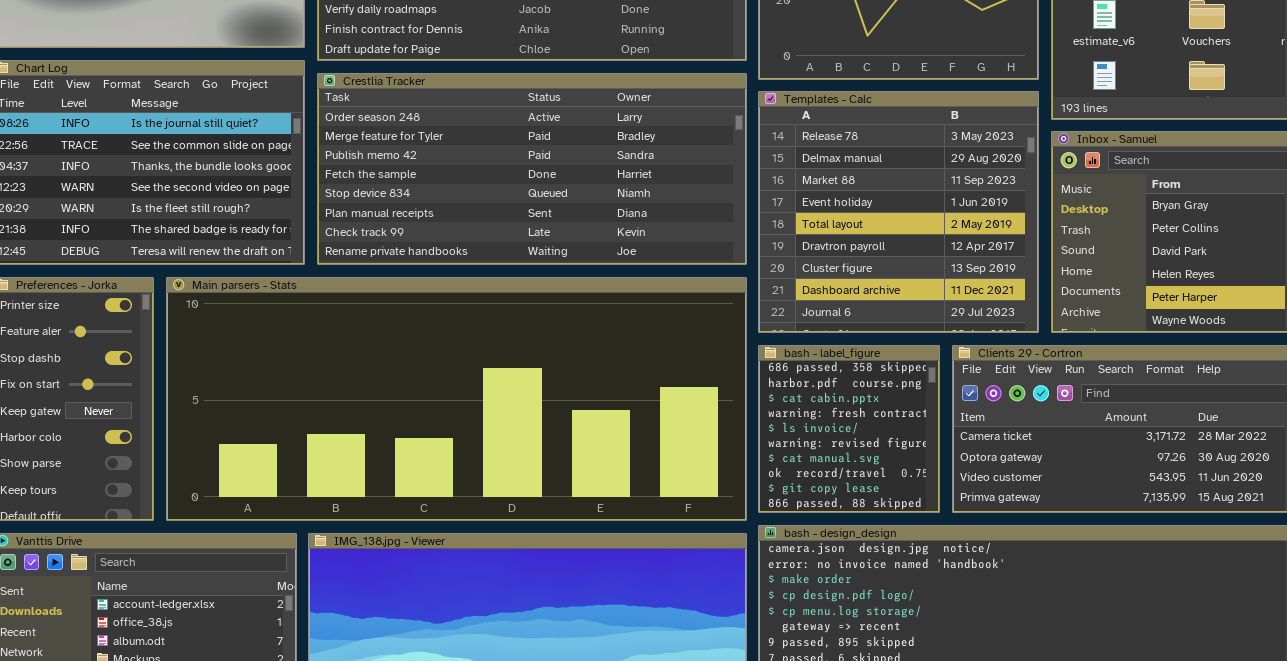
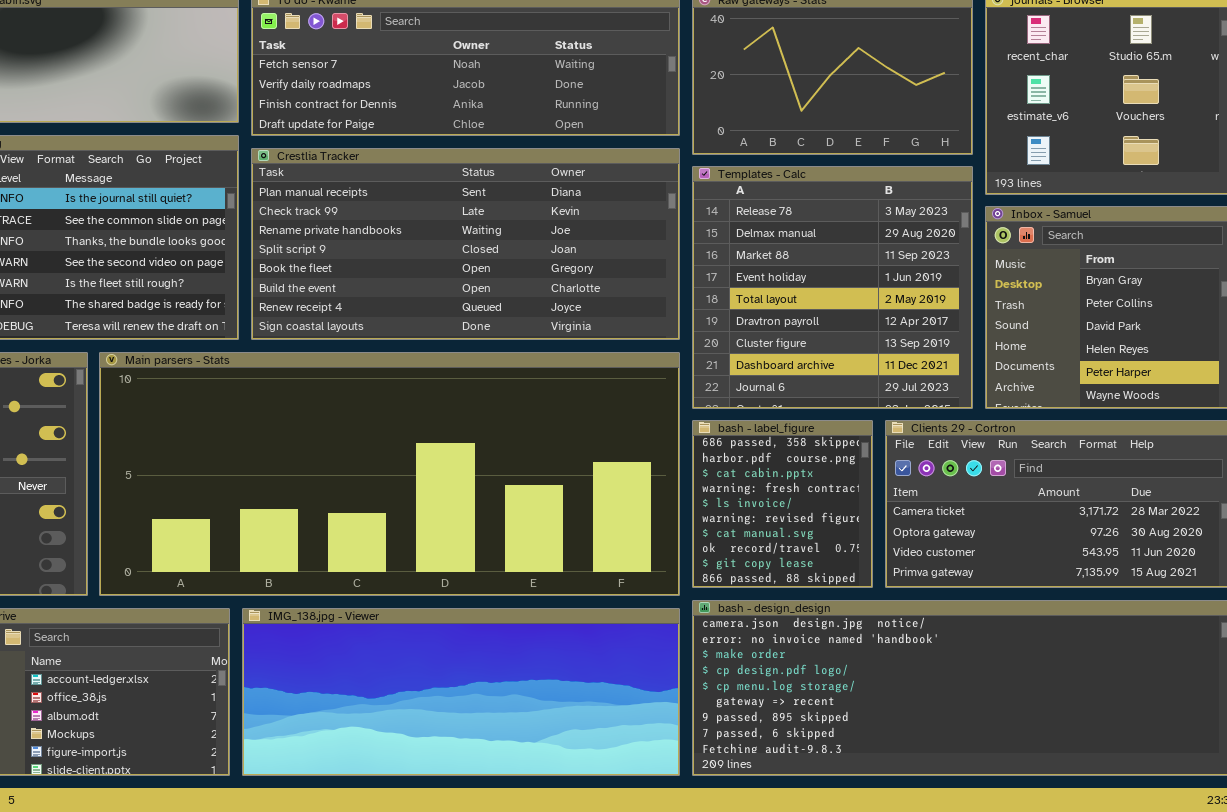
Crestlia Tracker: [317,73,747,265] -> [251,148,680,340], scrolled down 5 rows

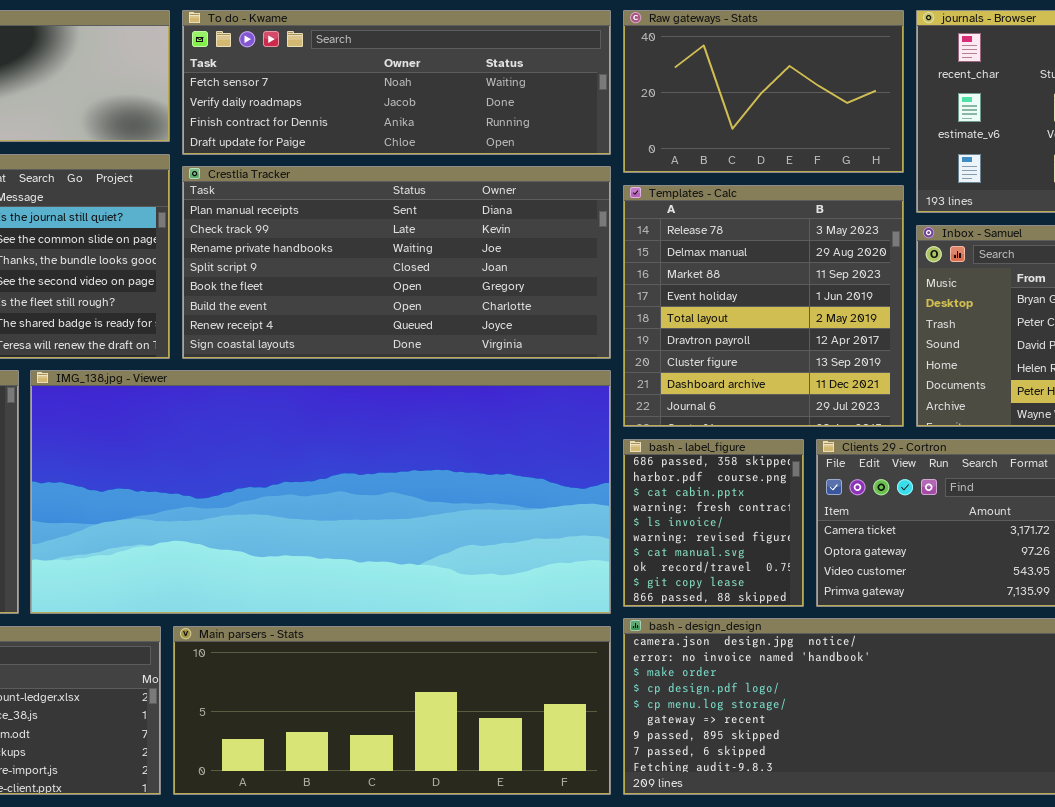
Main parsers - Stats: [99,352,680,596] -> [173,626,611,795], moved, resized
IMG_138.jpg - Viewer: [242,608,680,776] -> [30,370,611,614], moved, resized

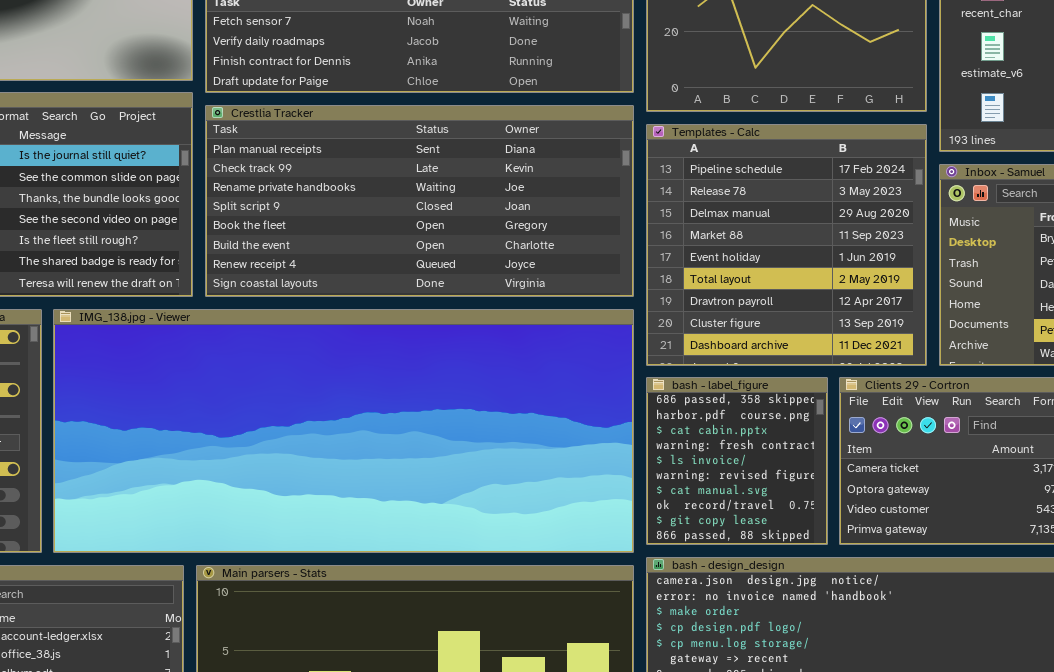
Templates - Calc: [623,185,904,427] -> [646,124,927,366], scrolled up 1 row

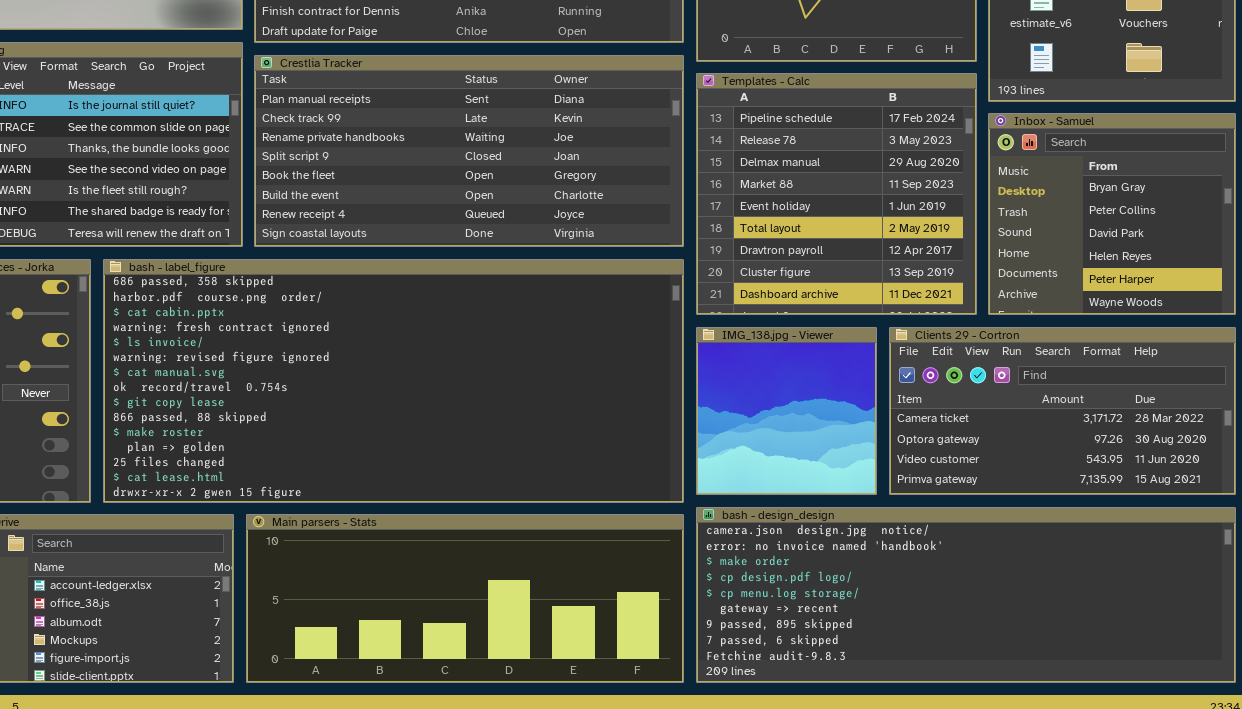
IMG_138.jpg - Viewer: [53,309,634,553] -> [696,327,877,495], moved, resized
bash - label_figure: [646,377,828,545] -> [103,259,684,503], moved, resized

